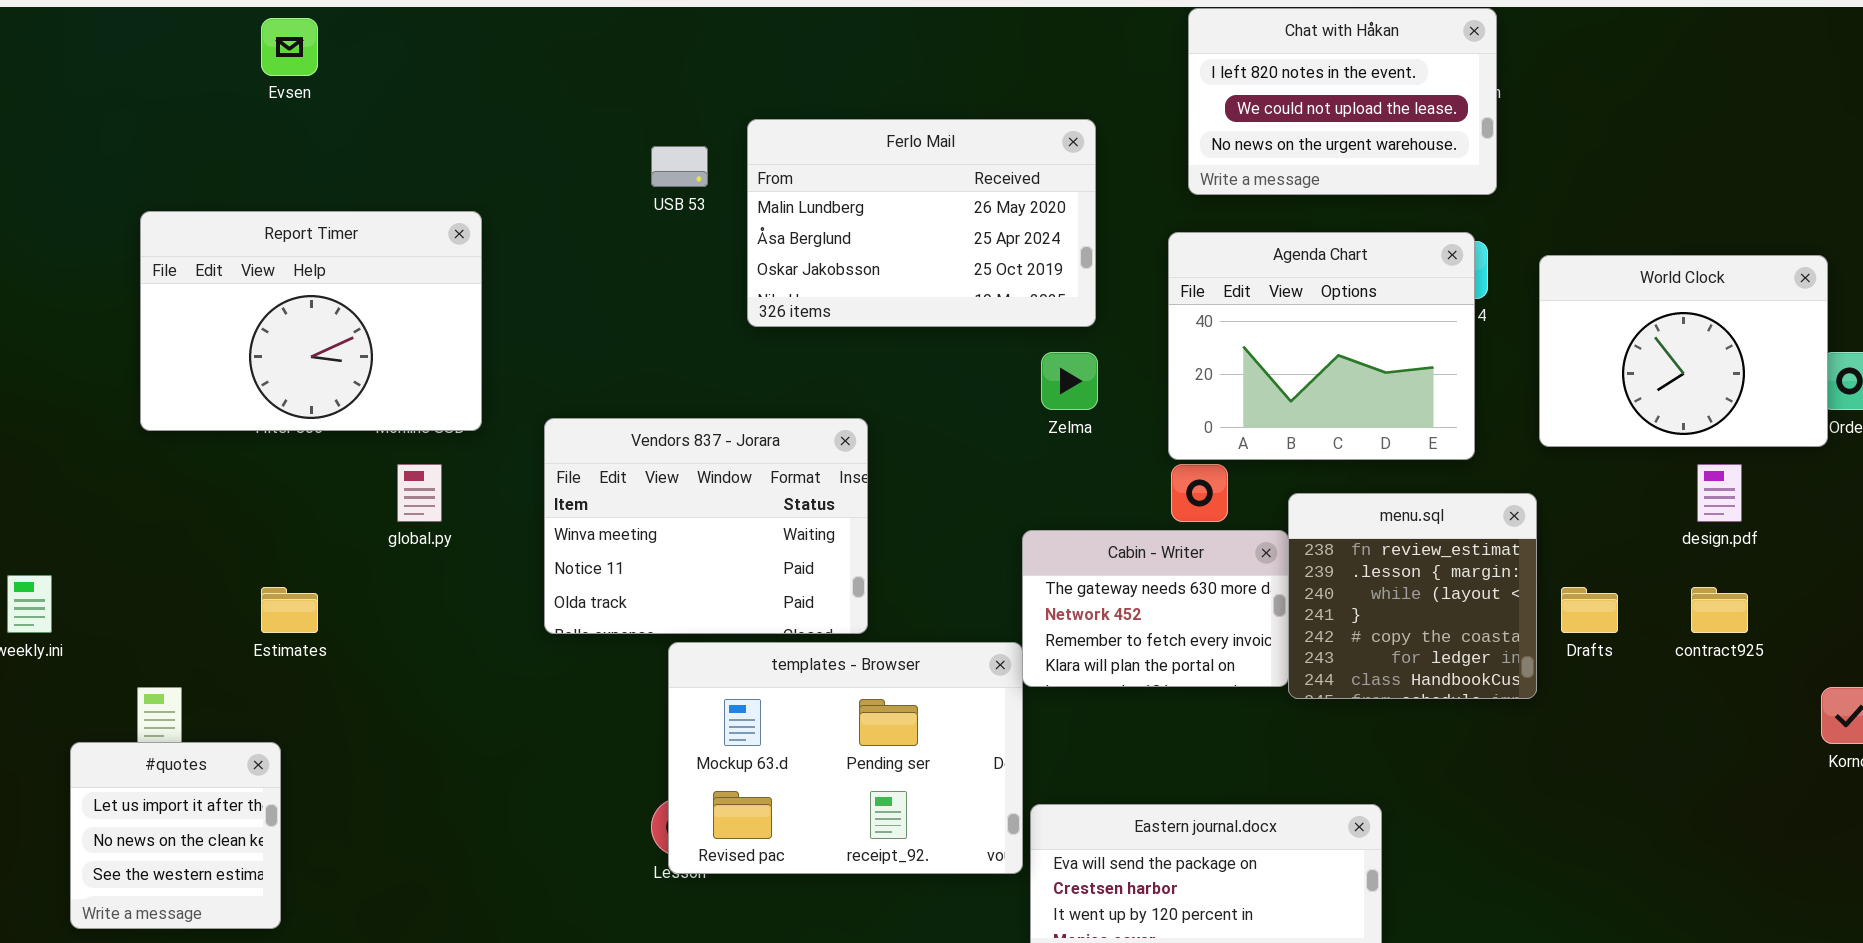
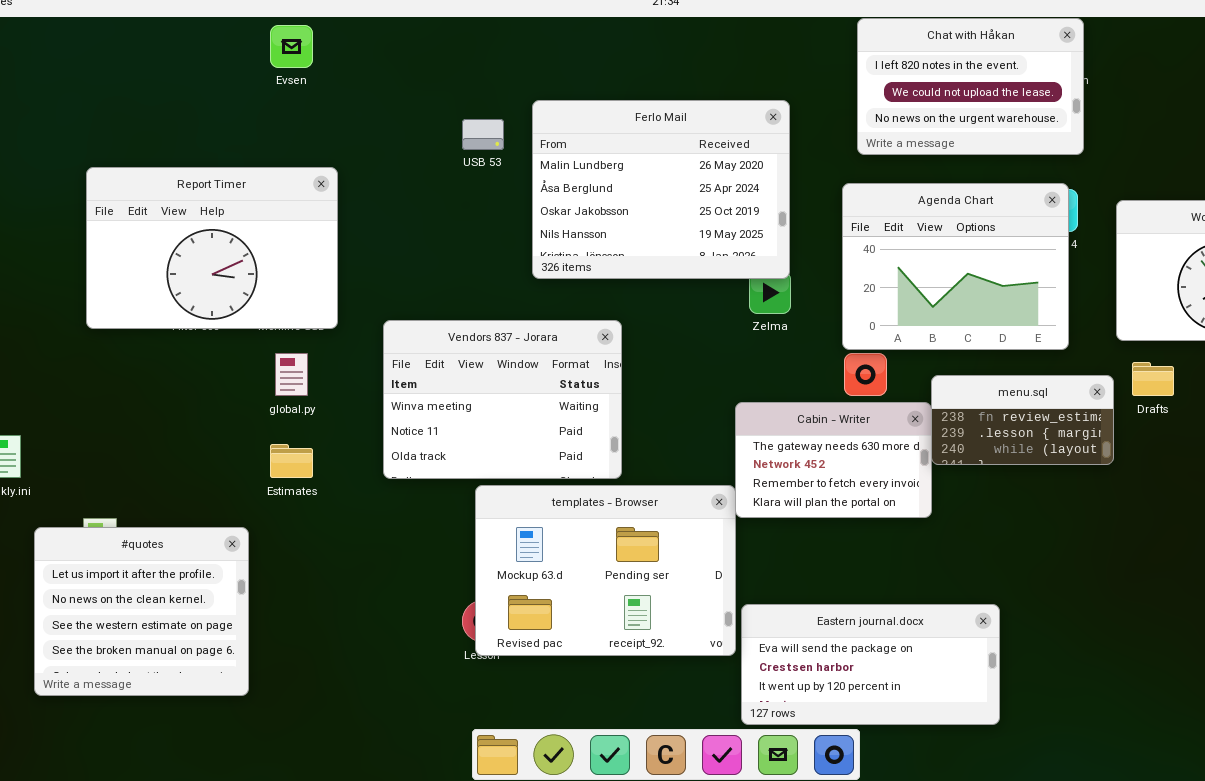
Evsen: [261,18,318,76] -> [270,25,313,68], moved
Ferlo Mail: [747,119,1096,327] -> [532,100,790,279], resized
menu.sql: [1288,493,1537,699] -> [931,375,1114,465], resized
Estimates: [261,587,318,633] -> [270,444,313,478], moved
Drafts: [1561,587,1618,633] -> [1132,362,1174,396], moved
#quotes: [70,742,281,929] -> [34,527,249,696], resized

